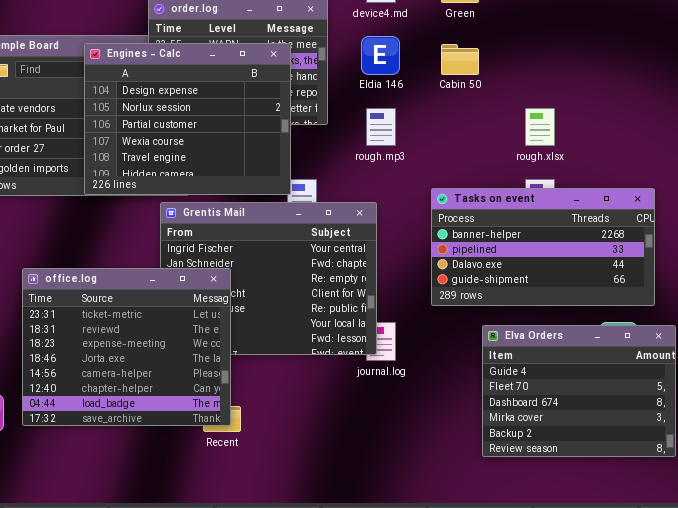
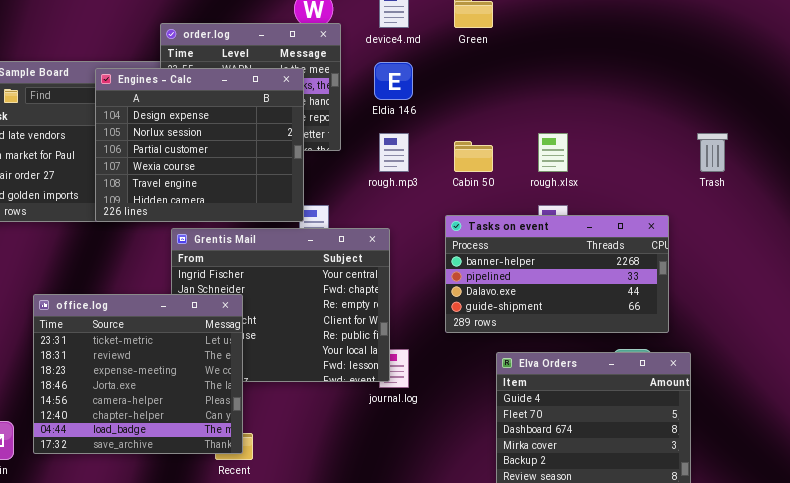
Cabin 50: [441,44,479,75] -> [454,141,493,172], moved

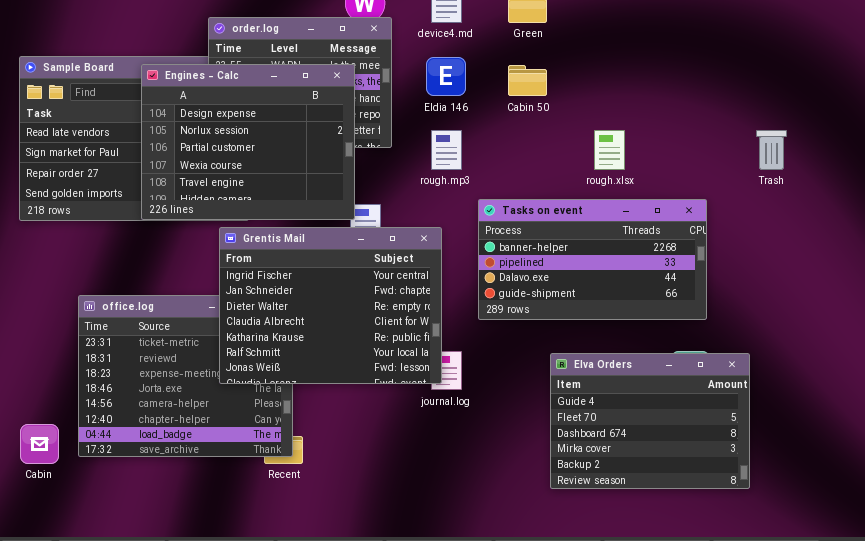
Cabin 50: [454,141,493,172] -> [508,65,547,96], moved
Tasks on event: [445,215,669,333] -> [478,199,707,320], moved
Grentis Mail: [171,228,390,382] -> [219,227,442,384], raised

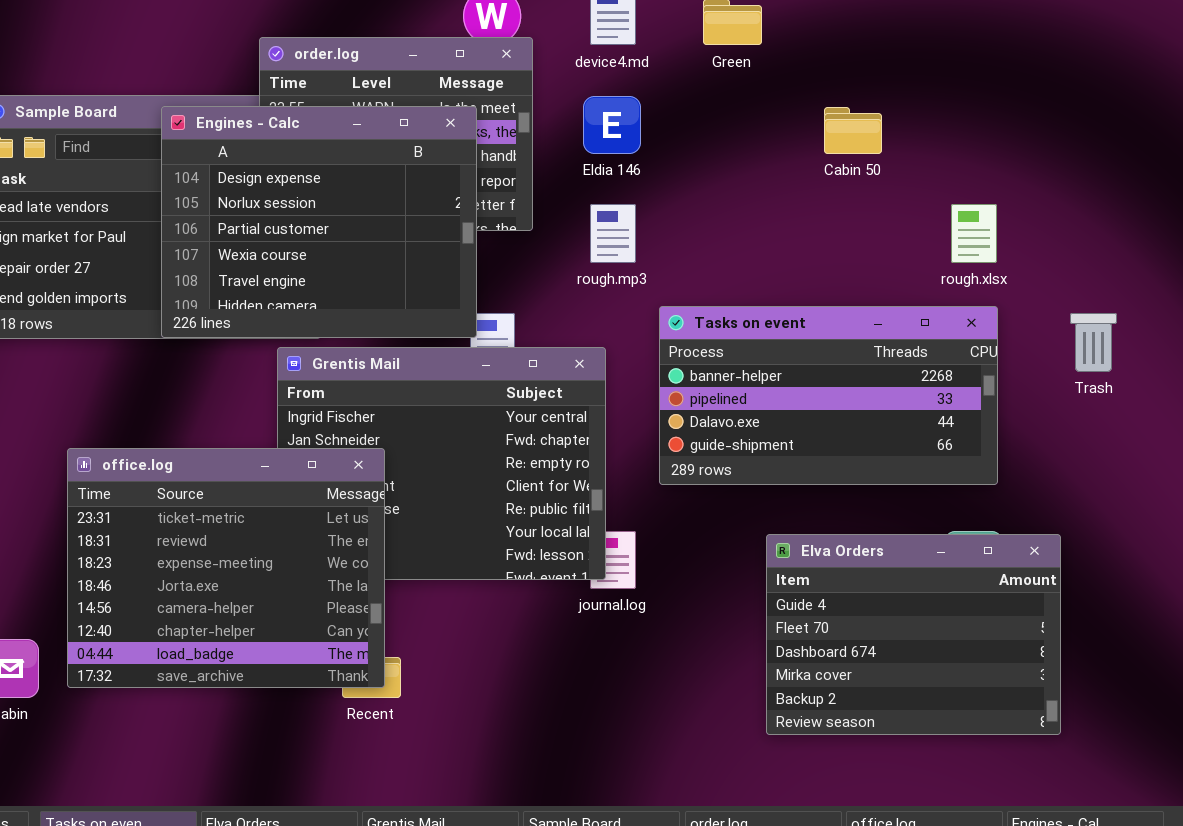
Cabin 50: [508,65,547,96] -> [824,107,882,154], moved
rough.xlsx: [594,130,625,170] -> [951,204,997,263], moved
Trash: [756,130,787,170] -> [1070,313,1117,372], moved
office.log: [78,295,293,457] -> [67,448,385,688], raised

